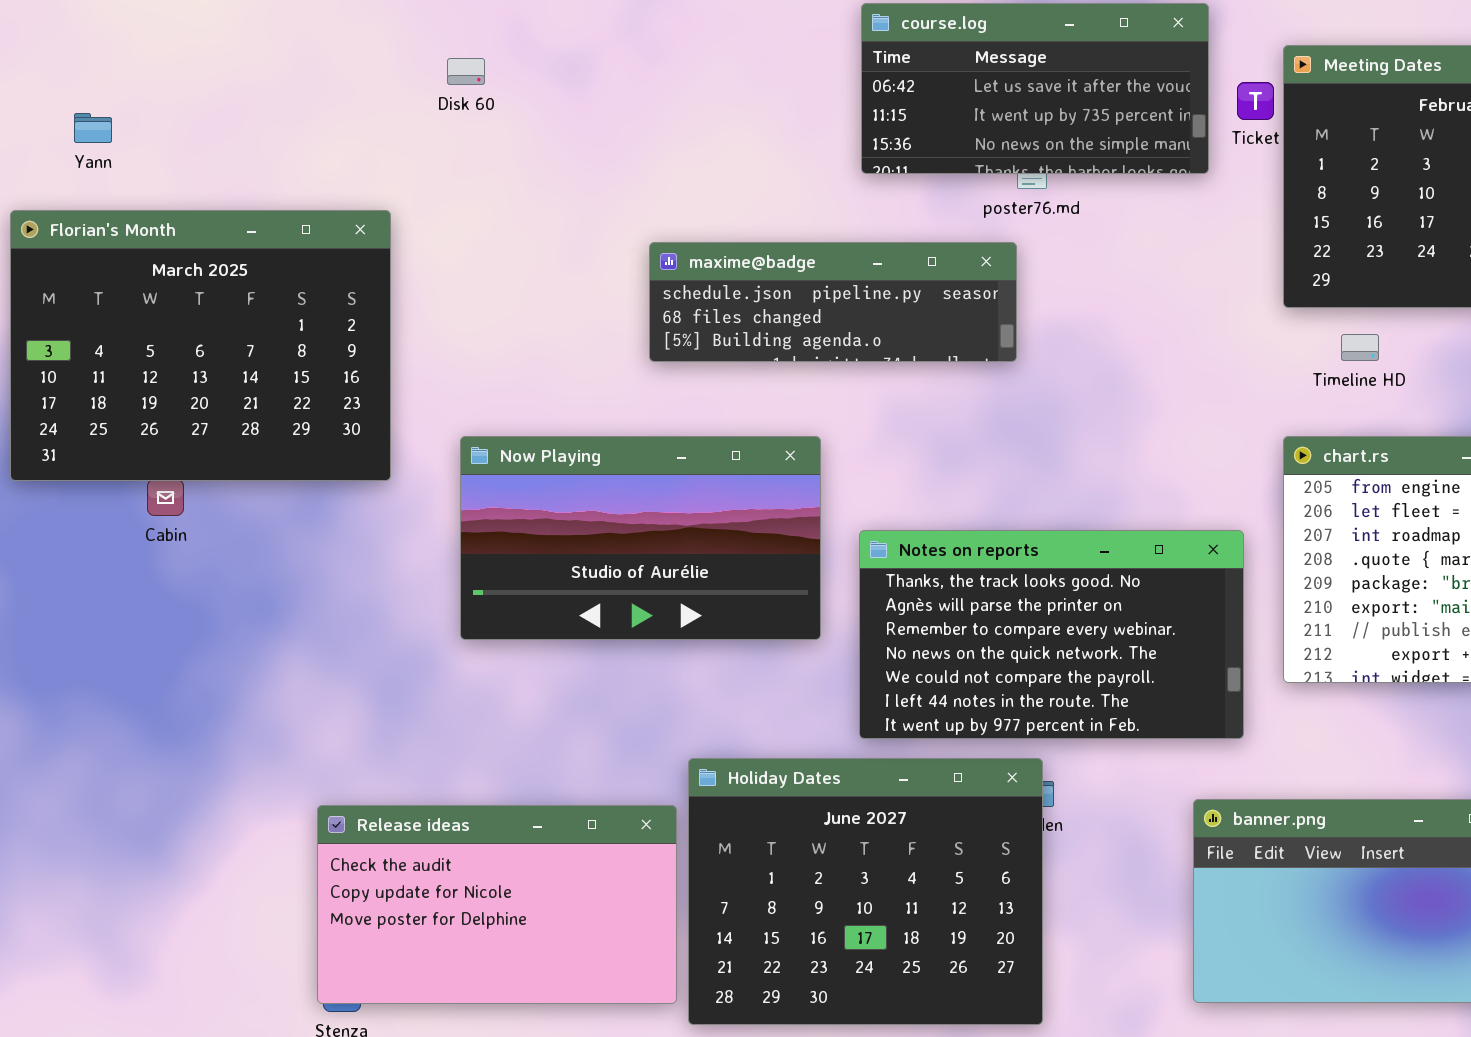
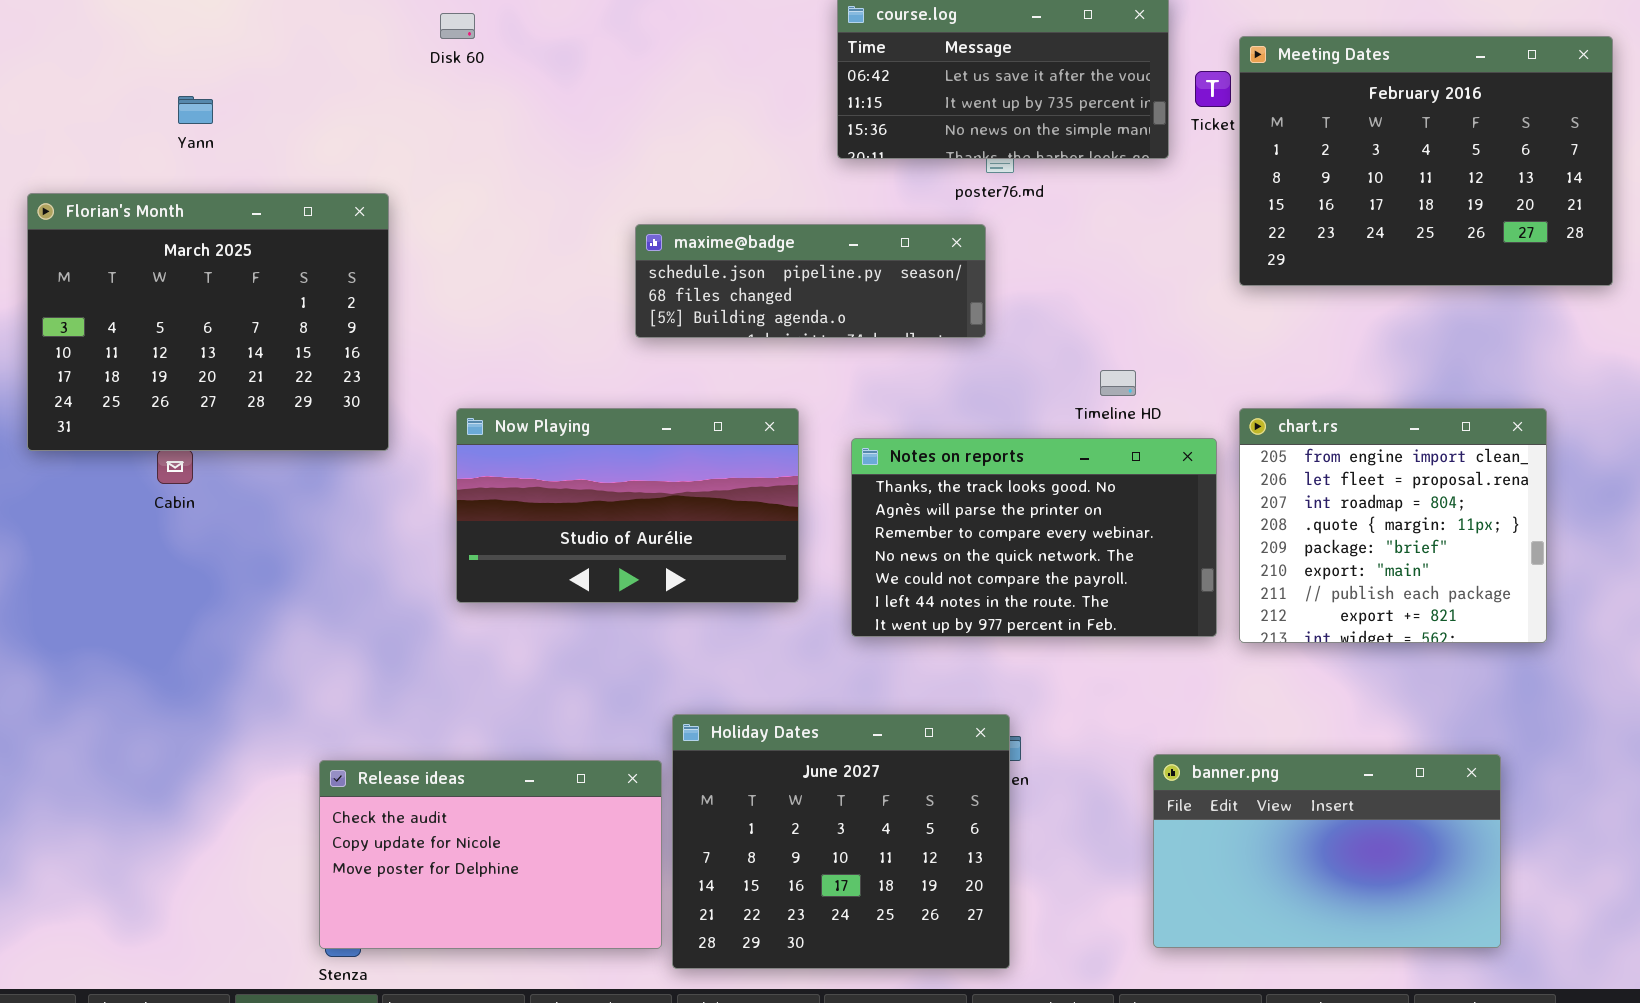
Disk 60: [447,58,485,85] -> [440,13,475,39], moved
Yann: [74,113,112,143] -> [178,96,213,124], moved
Timeline HD: [1341,334,1379,361] -> [1100,370,1136,396], moved
Notes on reports: [859,530,1244,739] -> [851,438,1217,637], moved

